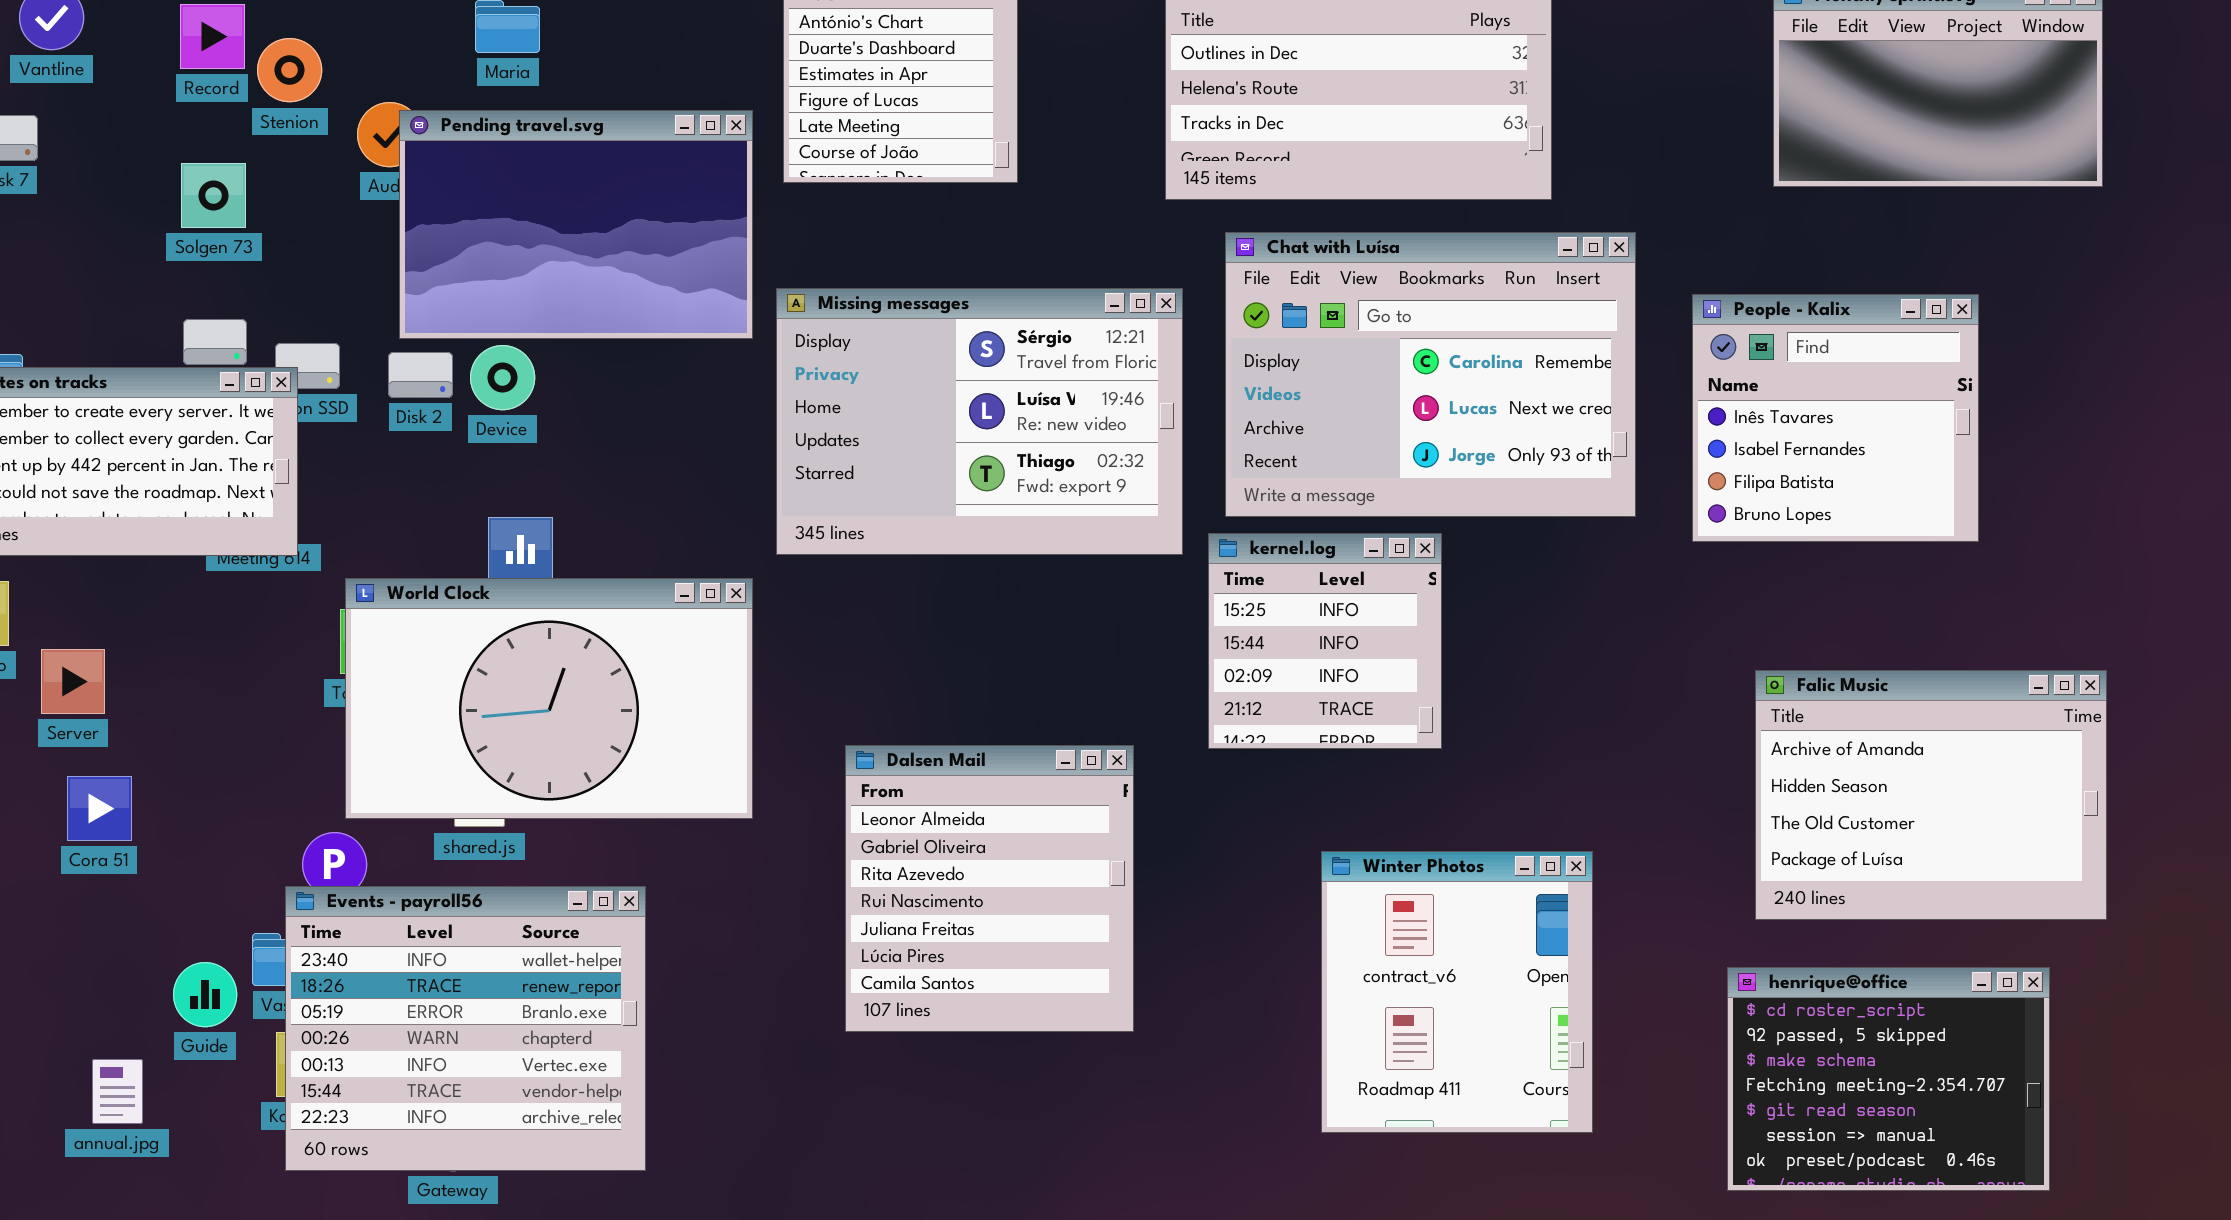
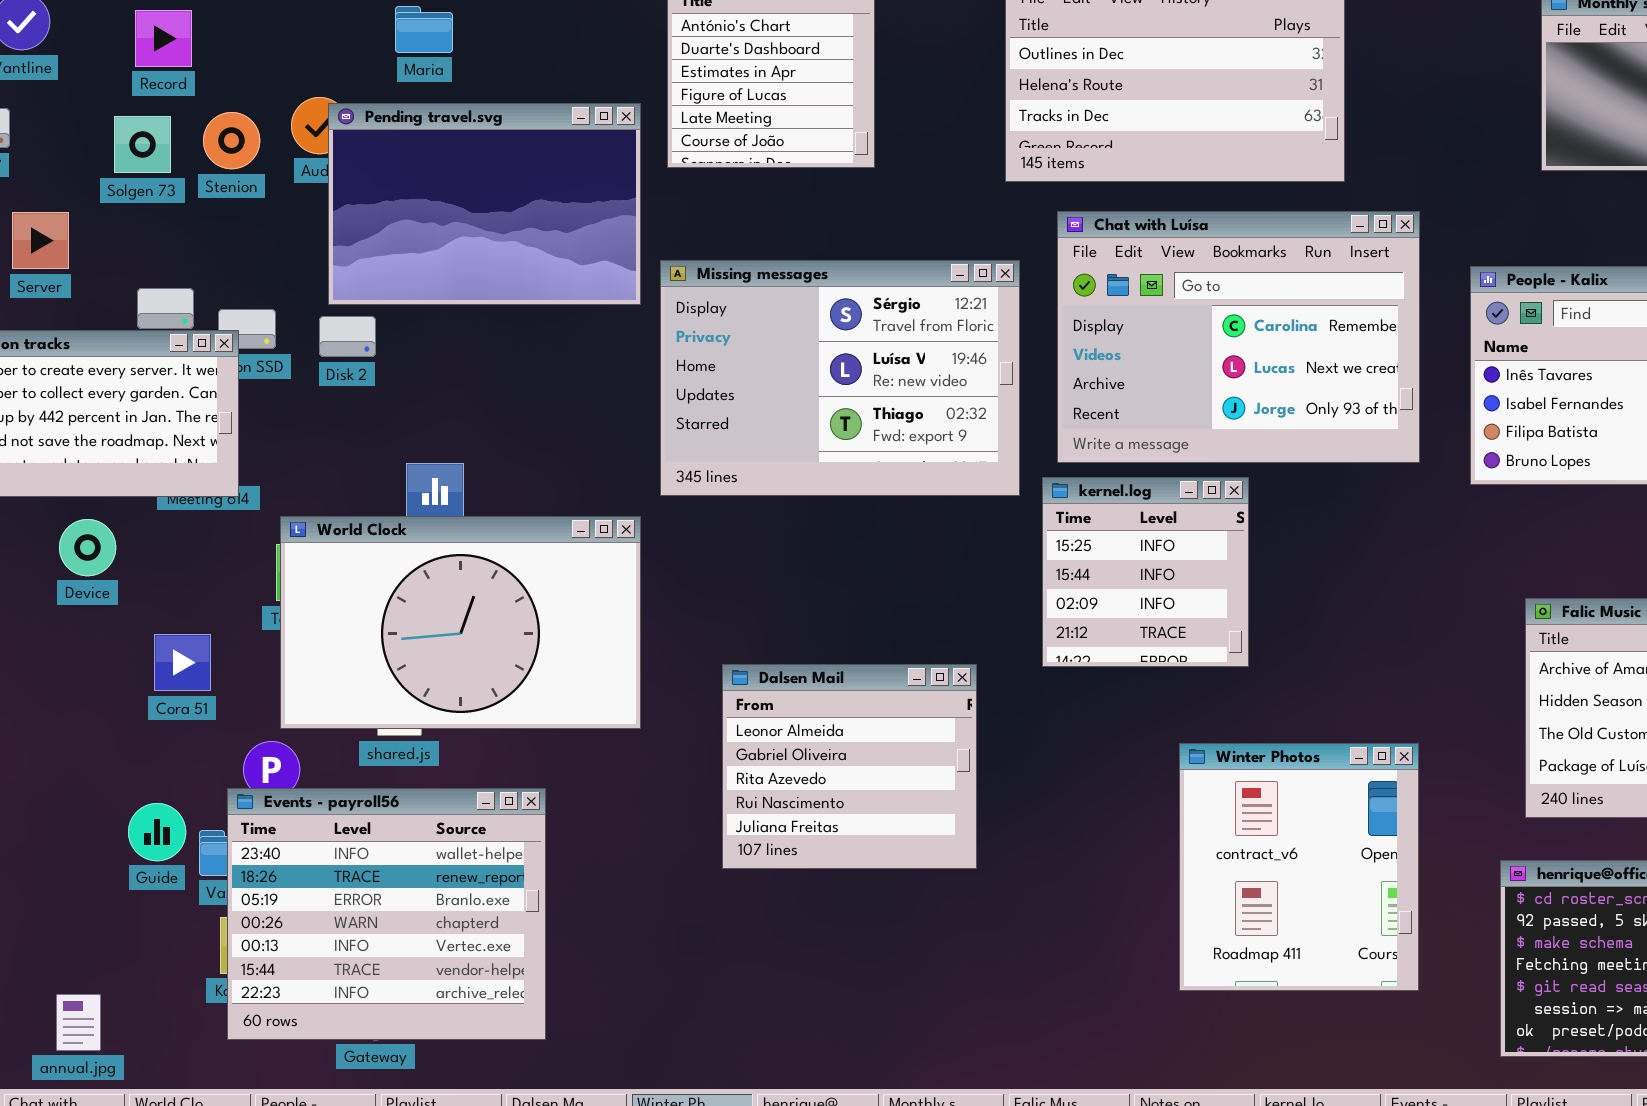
Stenion: [257,38,322,102] -> [203,112,260,169], moved
Solgen 73: [181,163,246,228] -> [114,116,171,173], moved
Device: [470,345,535,410] -> [59,519,116,576], moved
Server: [41,649,105,714] -> [12,212,69,269], moved
Dalsen Mail: [845,745,1134,1032] -> [722,664,977,869], resized
Cora 51: [67,776,132,841] -> [154,634,211,691], moved
Winter Photos: [1321,851,1593,1133] -> [1179,743,1419,991], moved
Guide: [173,962,237,1027] -> [128,803,186,861], moved
annual.jpg: [92,1059,143,1124] -> [56,994,101,1051], moved

